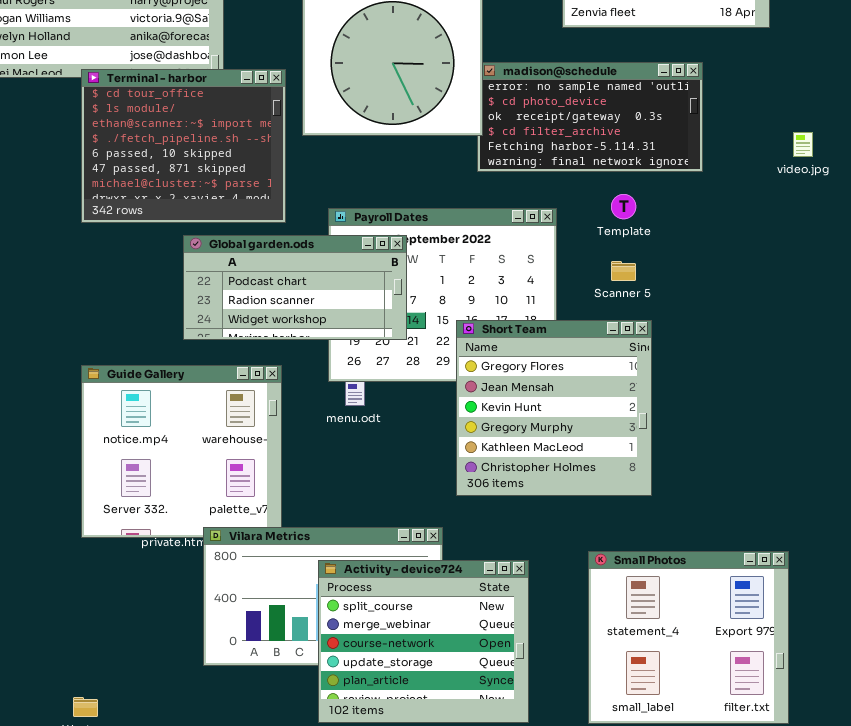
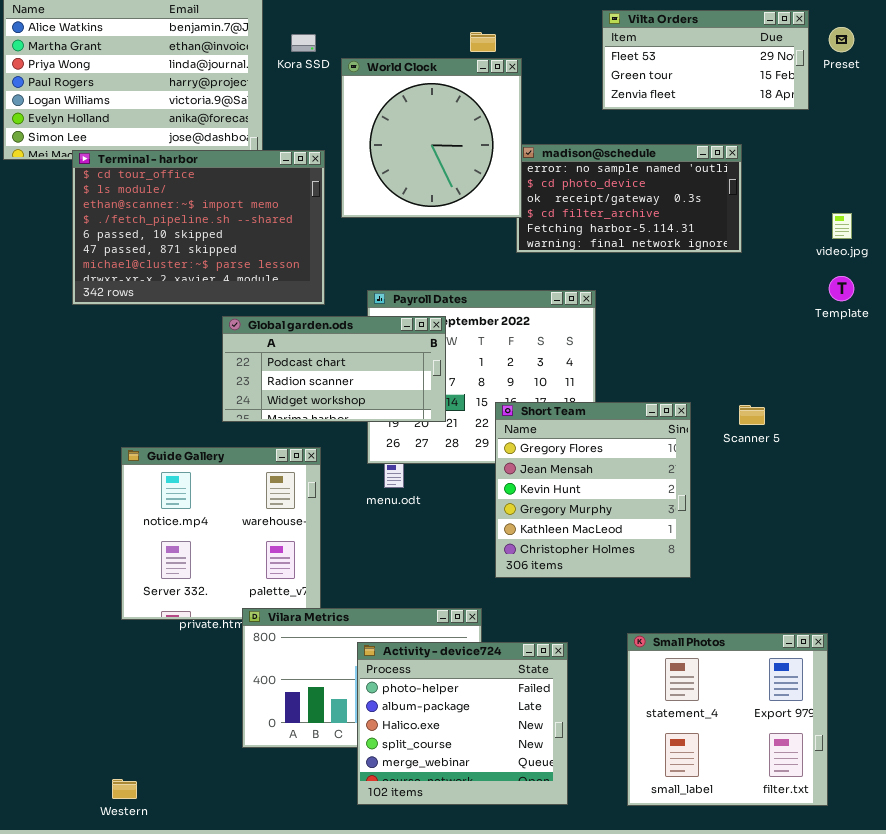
Terminal - harbor: [81,69,286,223] -> [72,150,325,305], resized
Template: [611,194,636,219] -> [829,276,854,301], moved
Scanner 5: [611,261,636,281] -> [739,405,765,425], moved
Activity - device724: [318,560,529,723] -> [357,642,568,805], scrolled up 3 rows

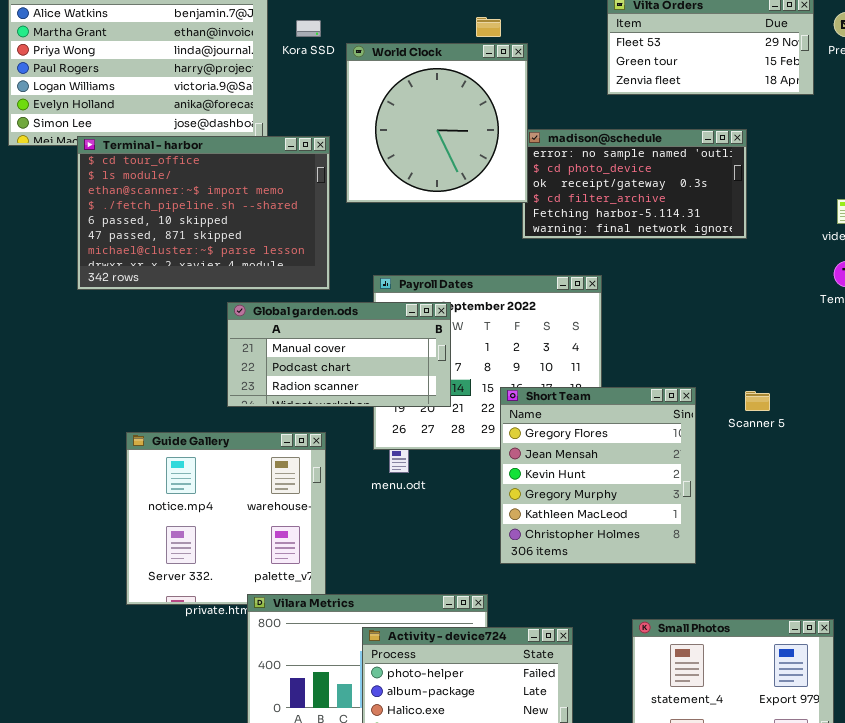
Global garden.ods: [222,316,446,422] -> [227,302,451,407], scrolled up 1 row

